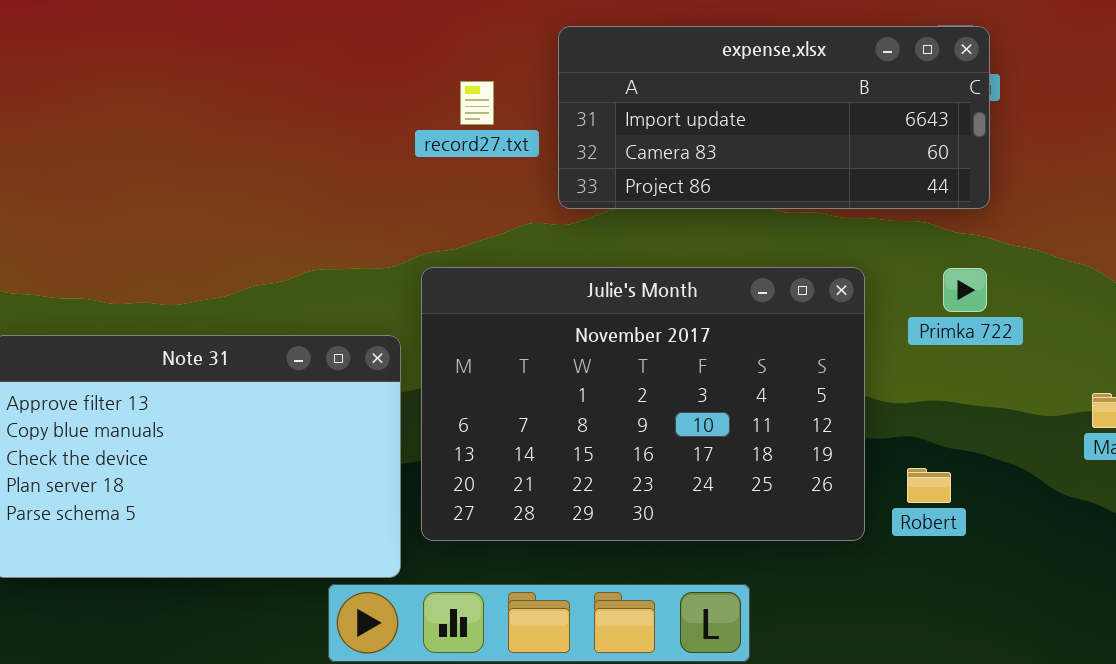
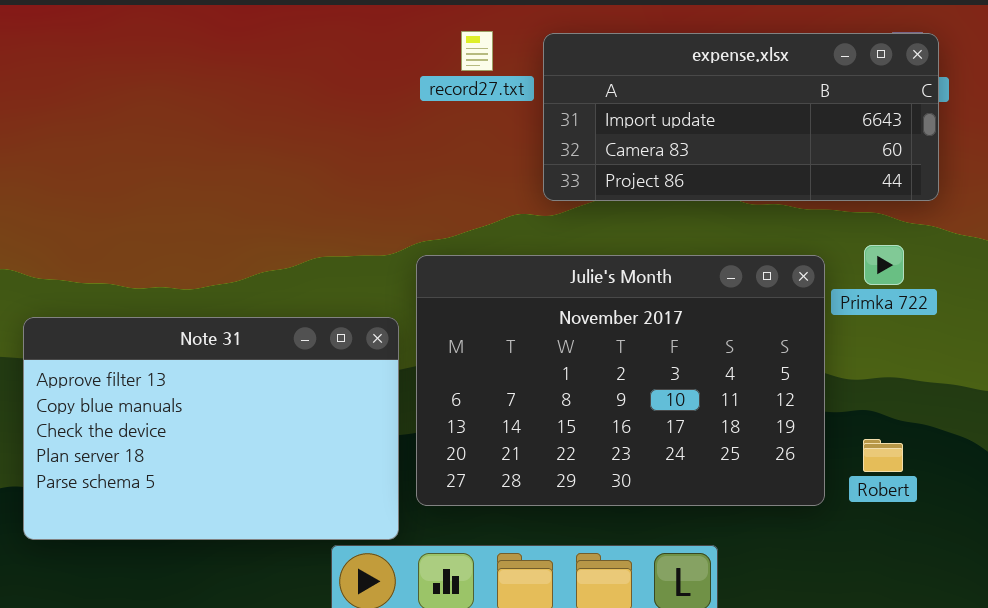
record27.txt: [460,81,494,125] -> [461,31,493,71], moved
Primka 722: [943,268,987,312] -> [864,245,904,285], moved

